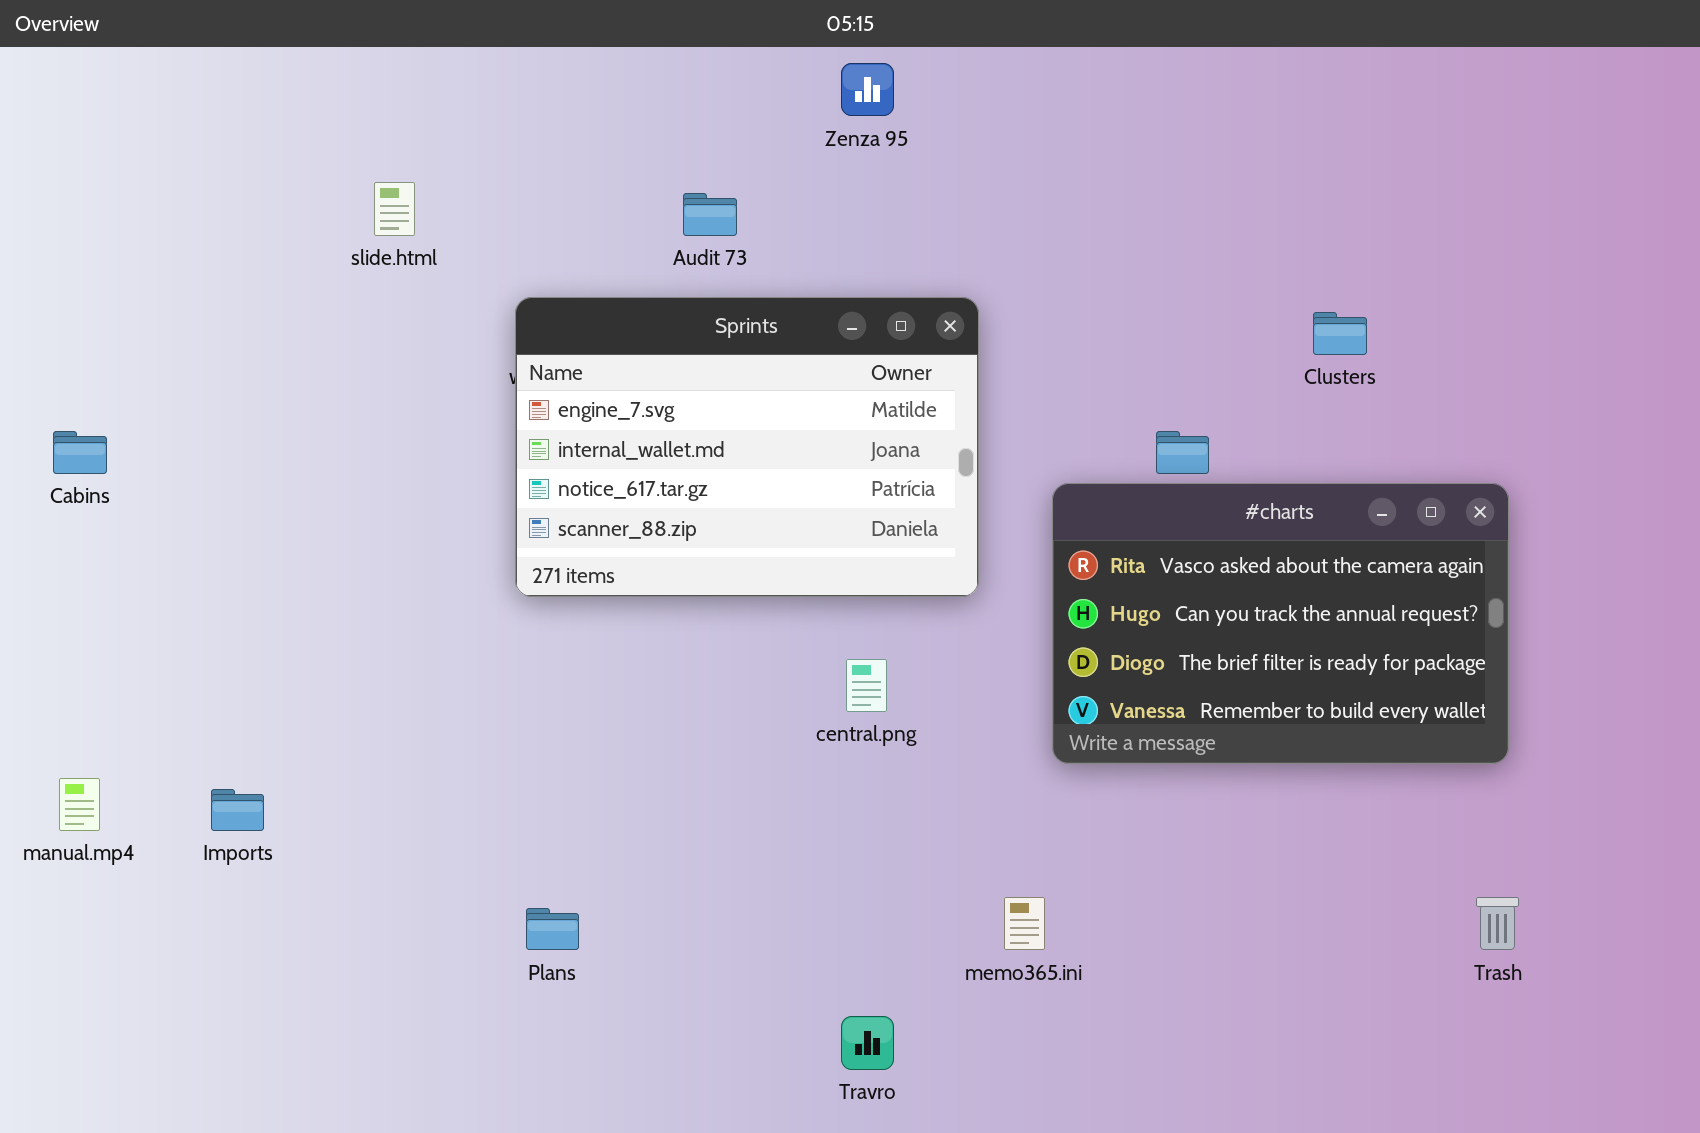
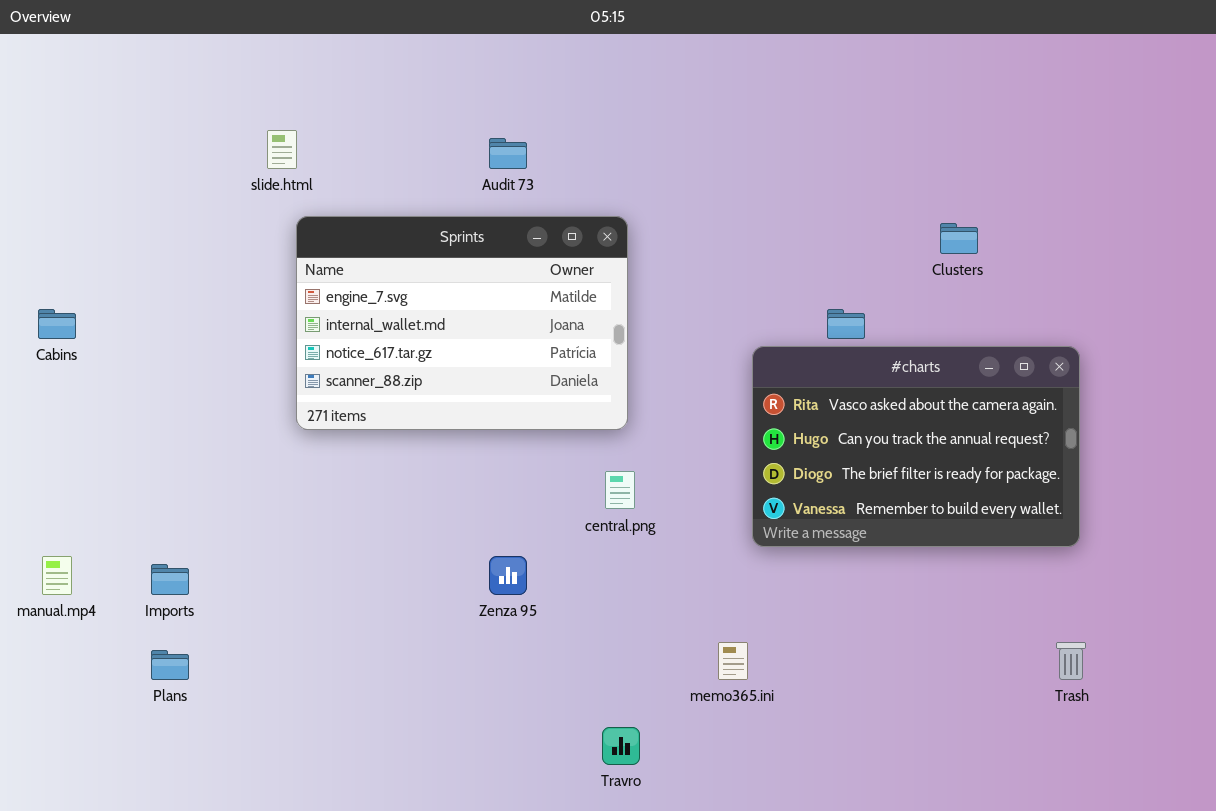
Zenza 95: [841,63,894,116] -> [489,556,527,595], moved
Sprints: [515,297,979,597] -> [296,216,628,430], moved
Plans: [526,908,579,950] -> [151,650,189,680], moved

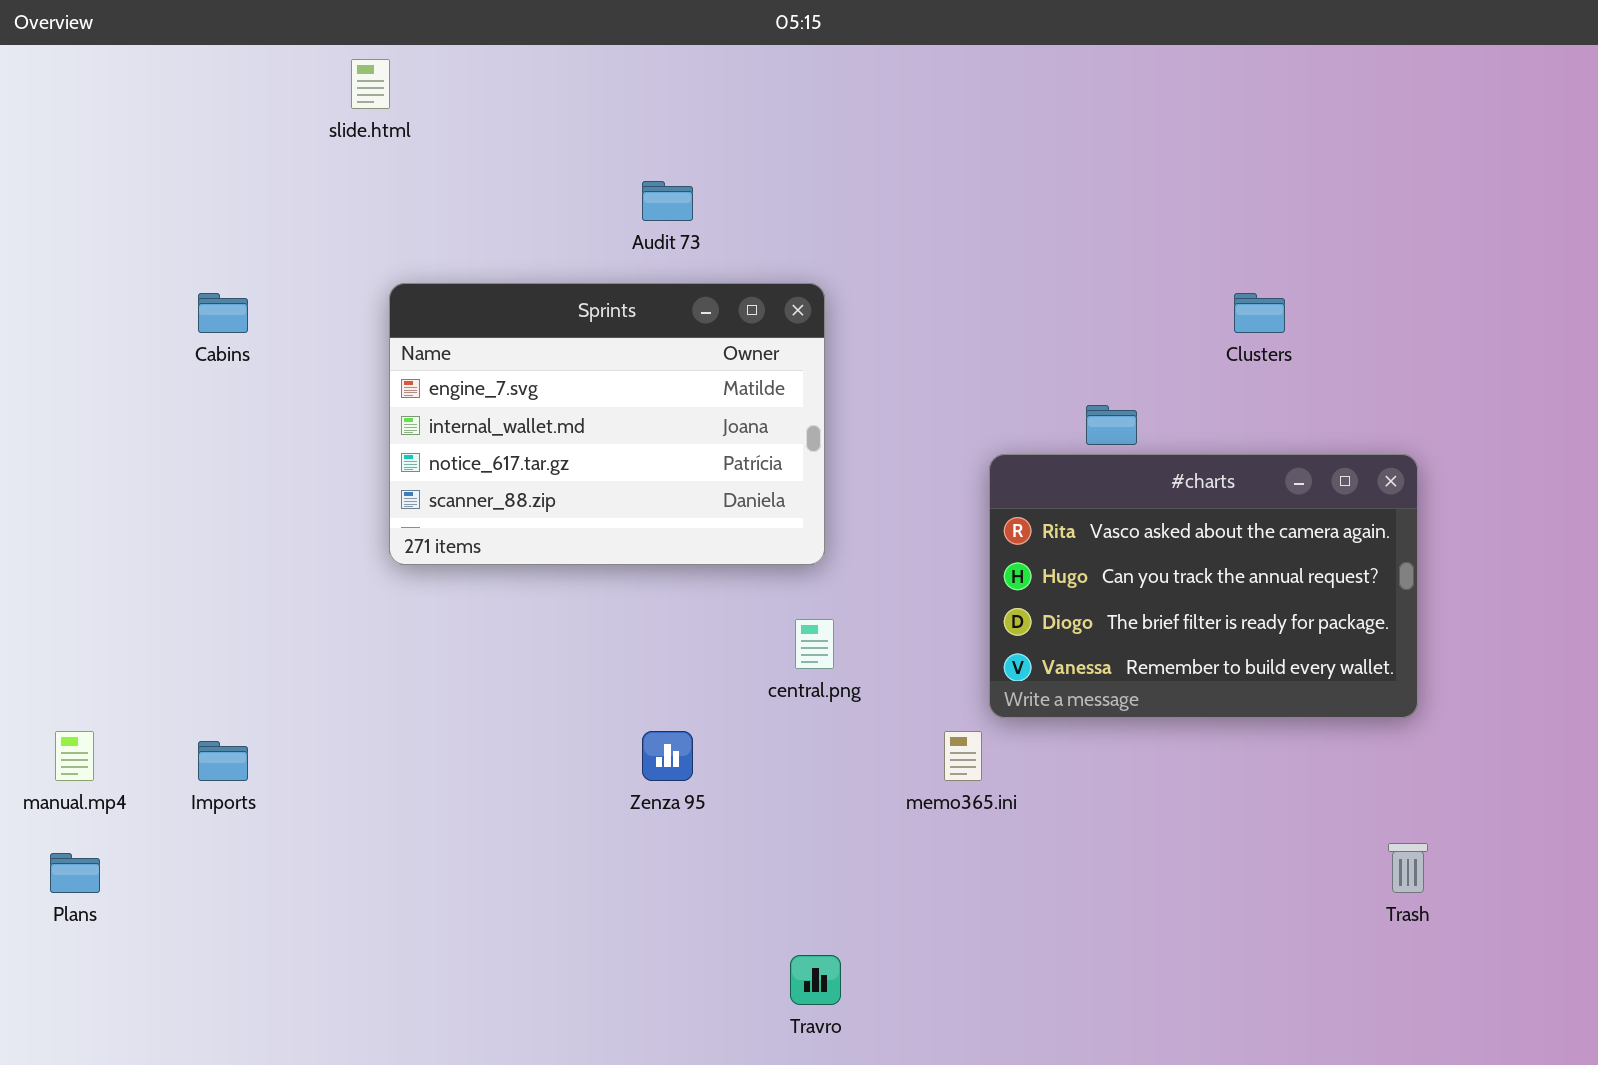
slide.html: [267,130,297,169] -> [351,59,390,109], moved
Cabins: [38,309,76,339] -> [198,293,248,333], moved
memo365.ini: [718,642,748,680] -> [944,731,982,781], moved
Plans: [151,650,189,680] -> [50,853,100,893], moved

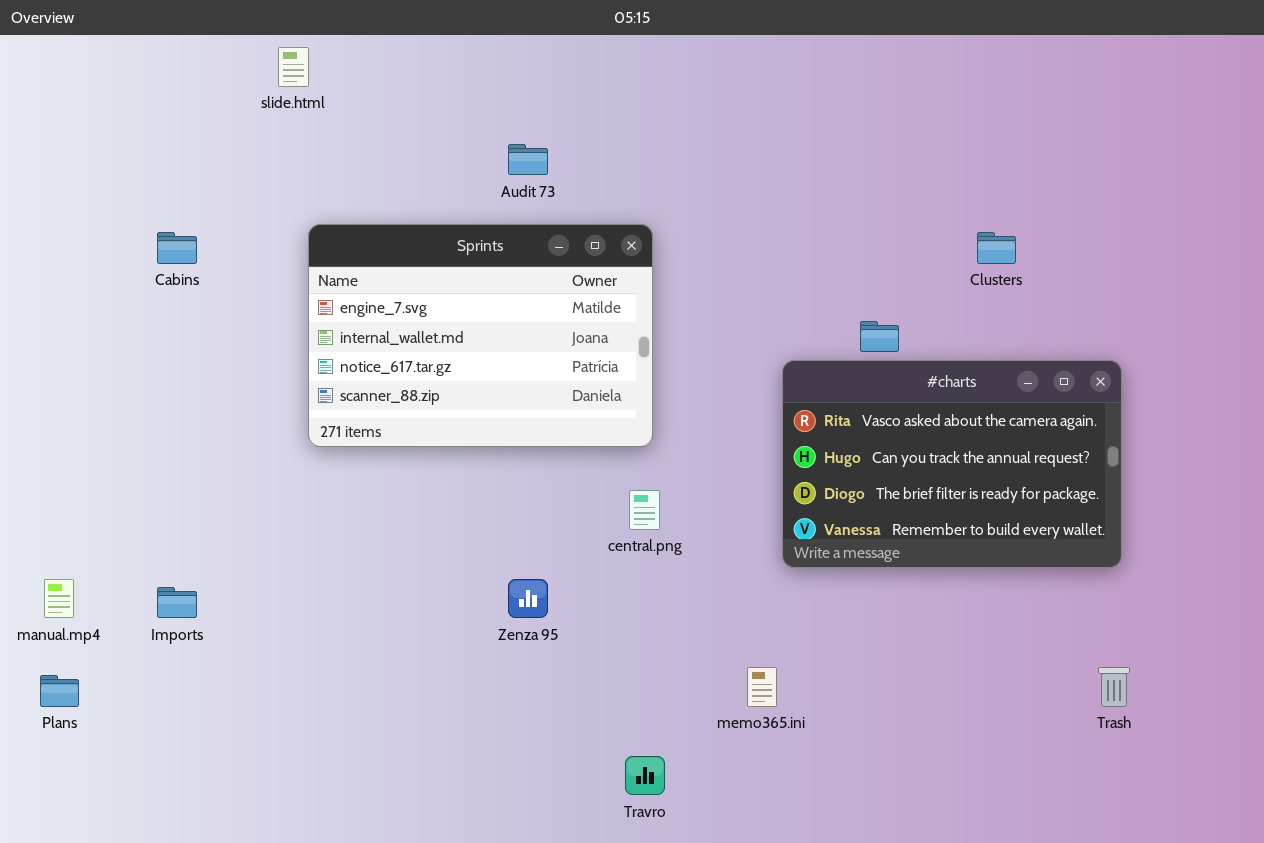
memo365.ini: [944,731,982,781] -> [747,667,777,707], moved

